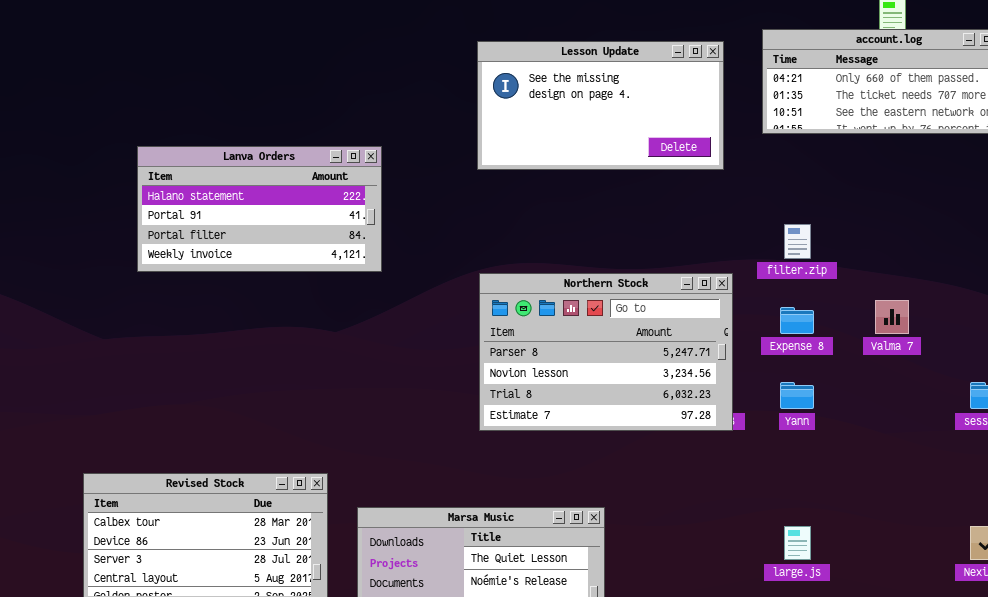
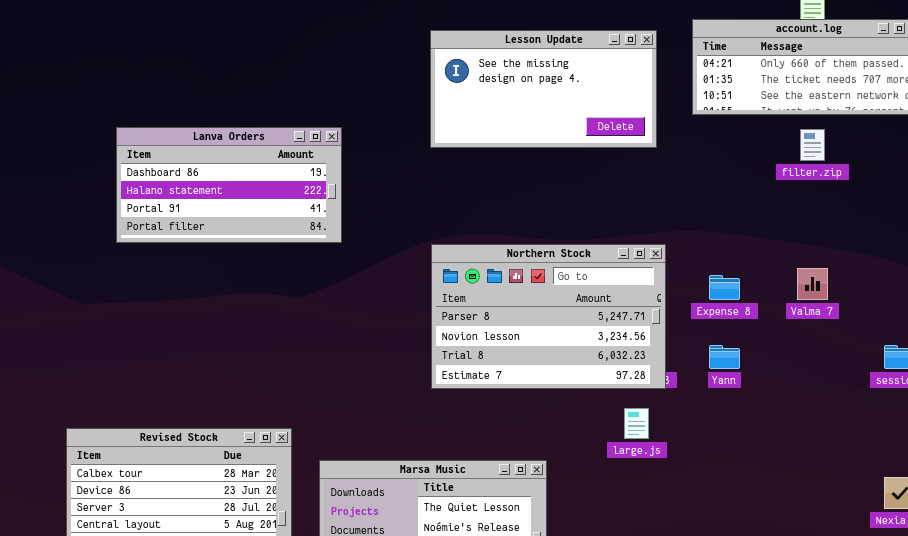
Lanva Orders: [137,146,382,272] -> [116,127,342,243], scrolled up 1 row
filter.zip: [784,224,811,259] -> [800,129,825,161], moved
large.js: [784,526,811,560] -> [624,408,649,439], moved

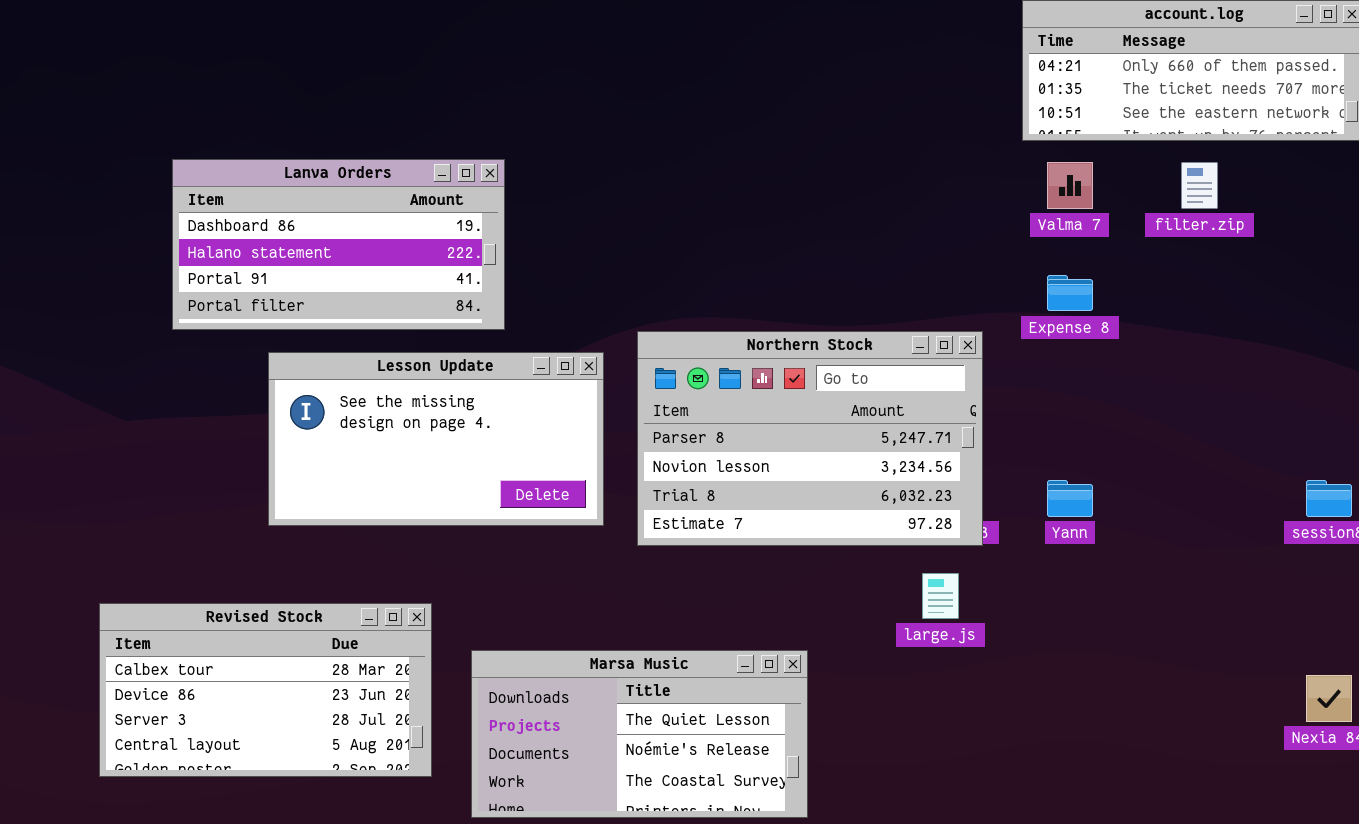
Lesson Update: [430,30,657,148] -> [268,352,604,526], moved
Valma 7: [797,268,828,300] -> [1047,162,1093,209], moved
Expense 8: [709,275,740,300] -> [1047,275,1093,311], moved

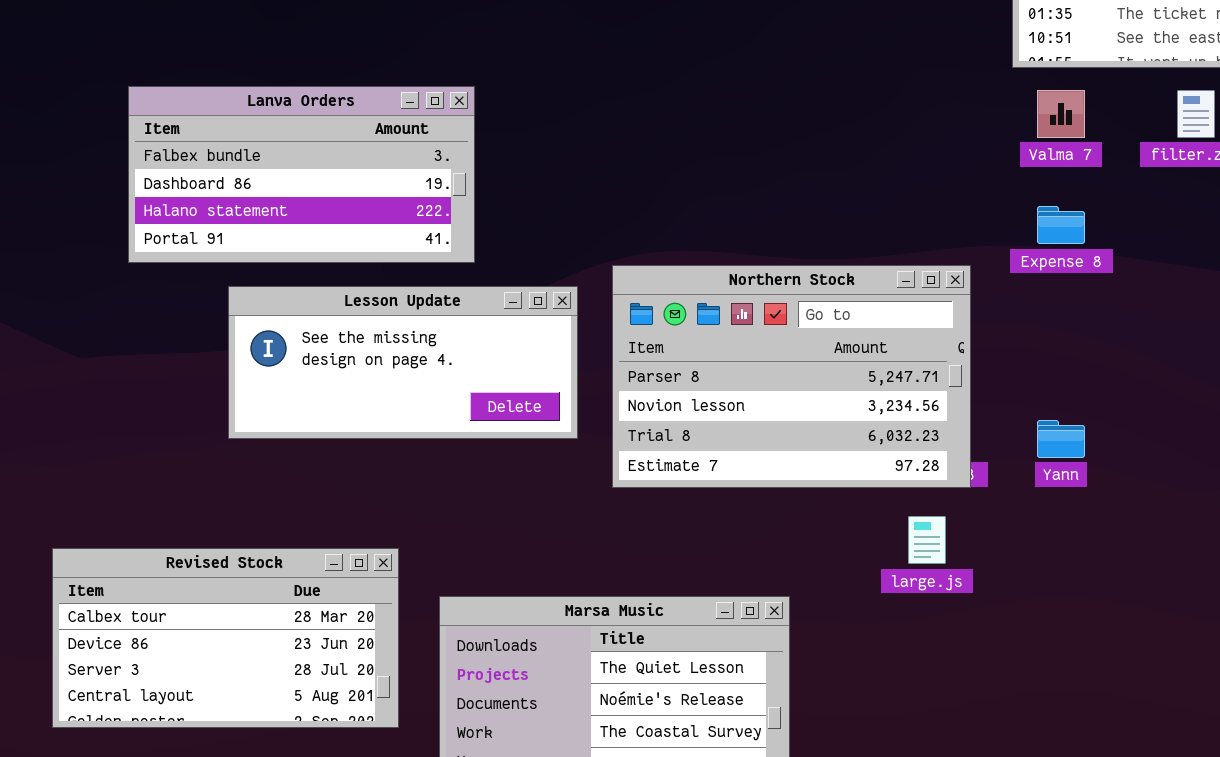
Lanva Orders: [172,159,505,330] -> [128,86,475,263], scrolled up 1 row
Lesson Update: [268,352,604,526] -> [228,286,578,439], resized

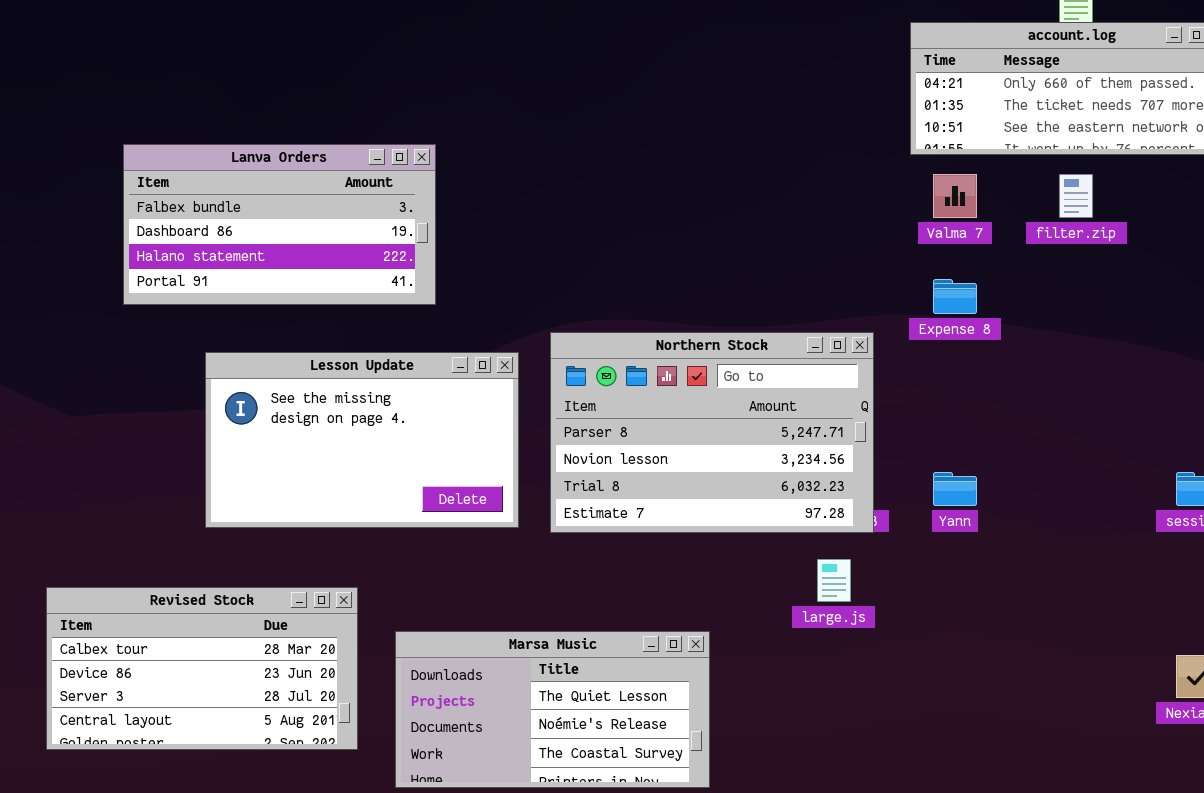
Lanva Orders: [128,86,475,263] -> [123,144,436,305], moved
Lesson Update: [228,286,578,439] -> [205,352,519,528], resized

